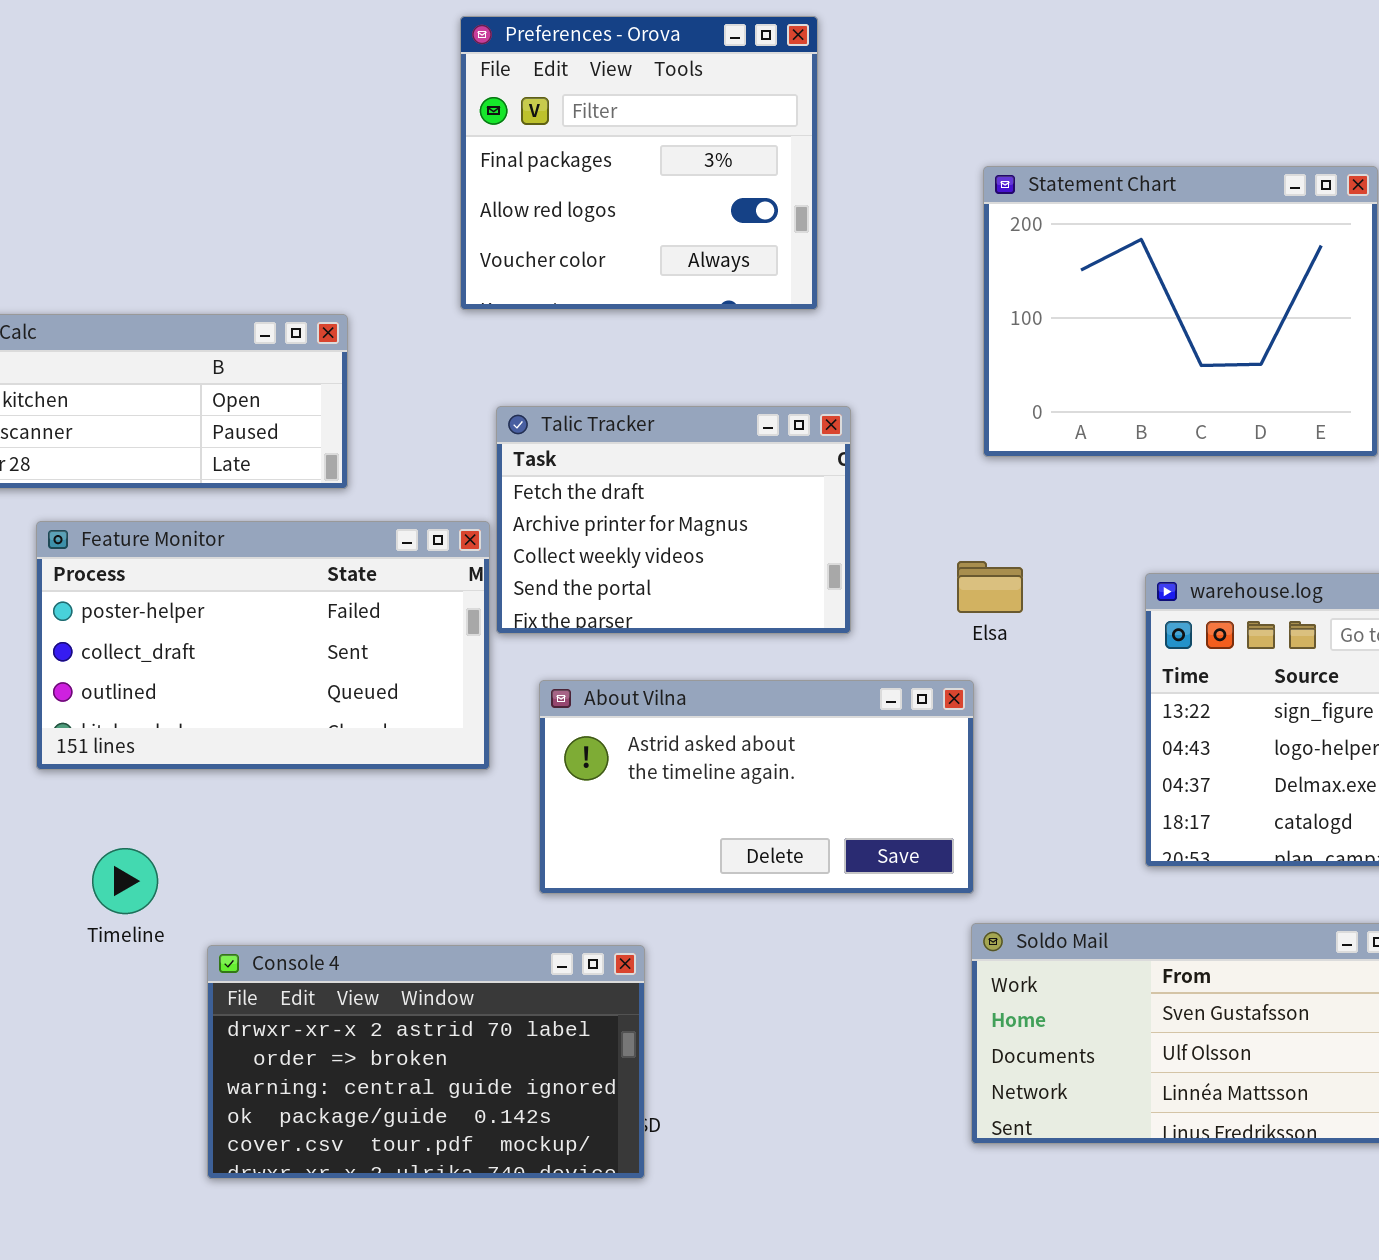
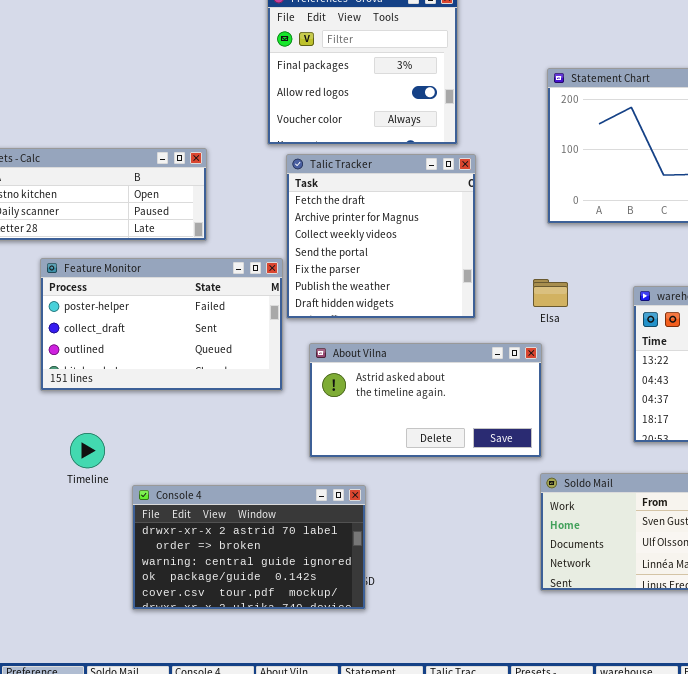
Talic Tracker: [496,406,851,634] -> [286,154,476,319], resized

